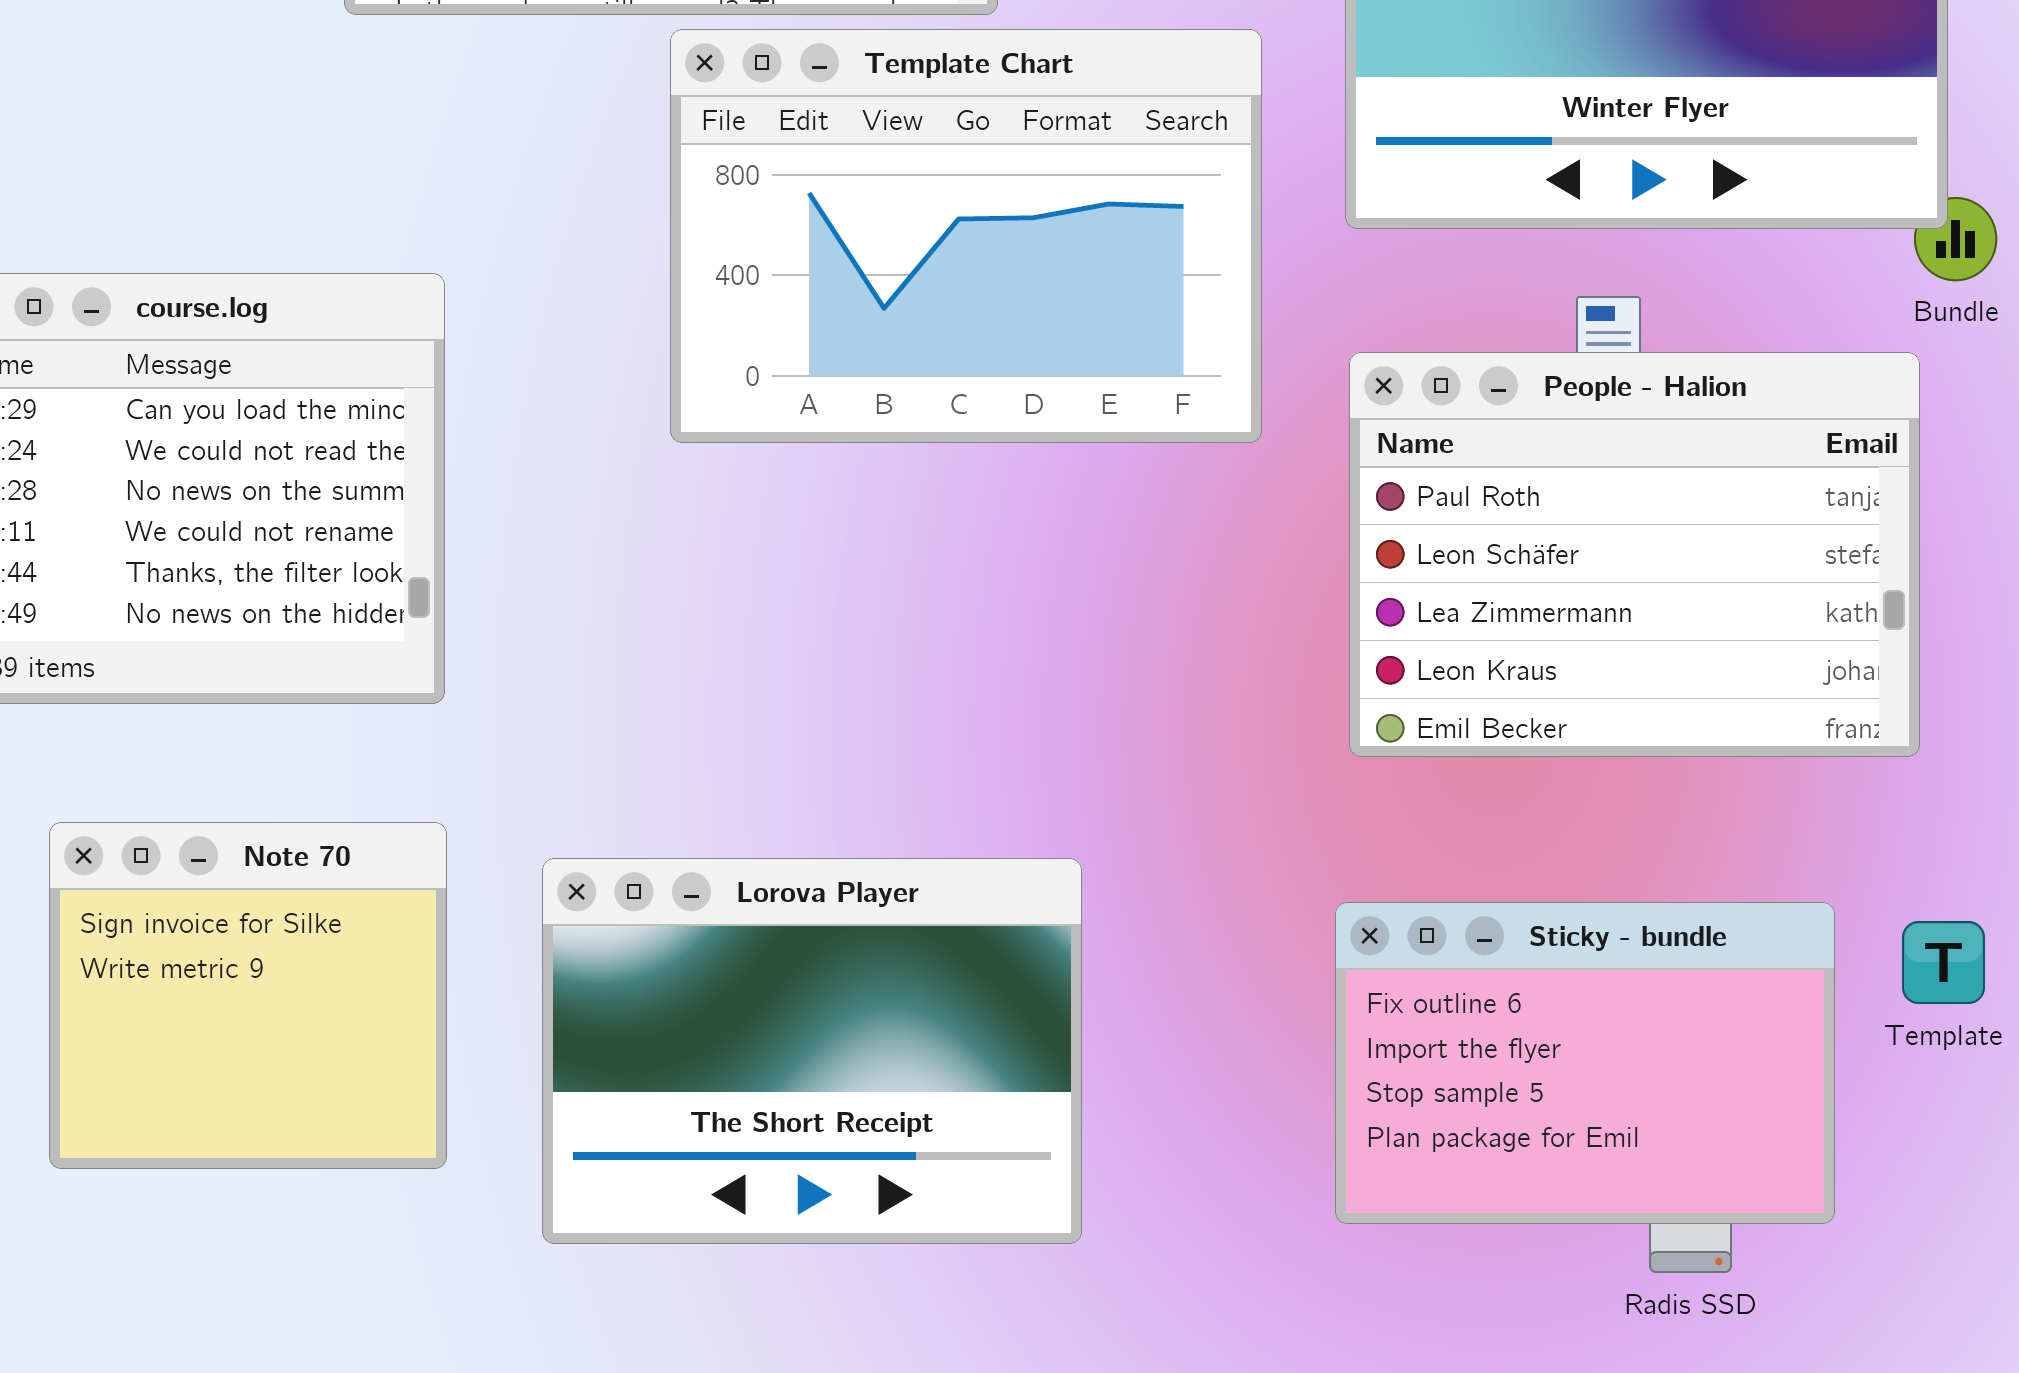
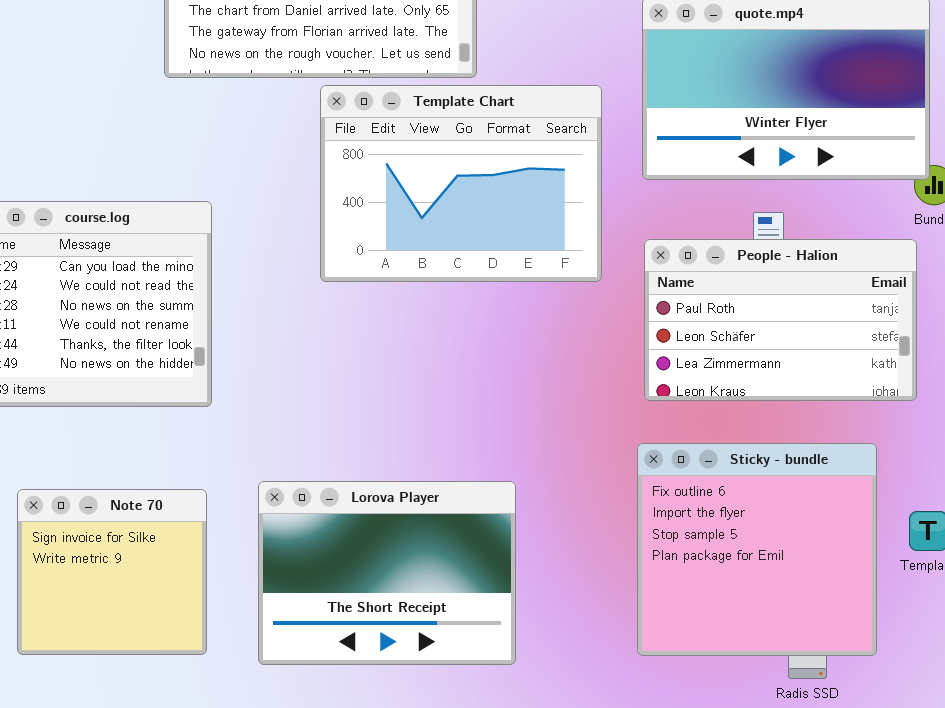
People - Halion: [1349,352,1920,757] -> [644,239,917,401], resized
Note 70: [49,822,447,1169] -> [17,489,207,655], moved
Sticky - bundle: [1335,902,1835,1224] -> [637,443,877,656], resized

